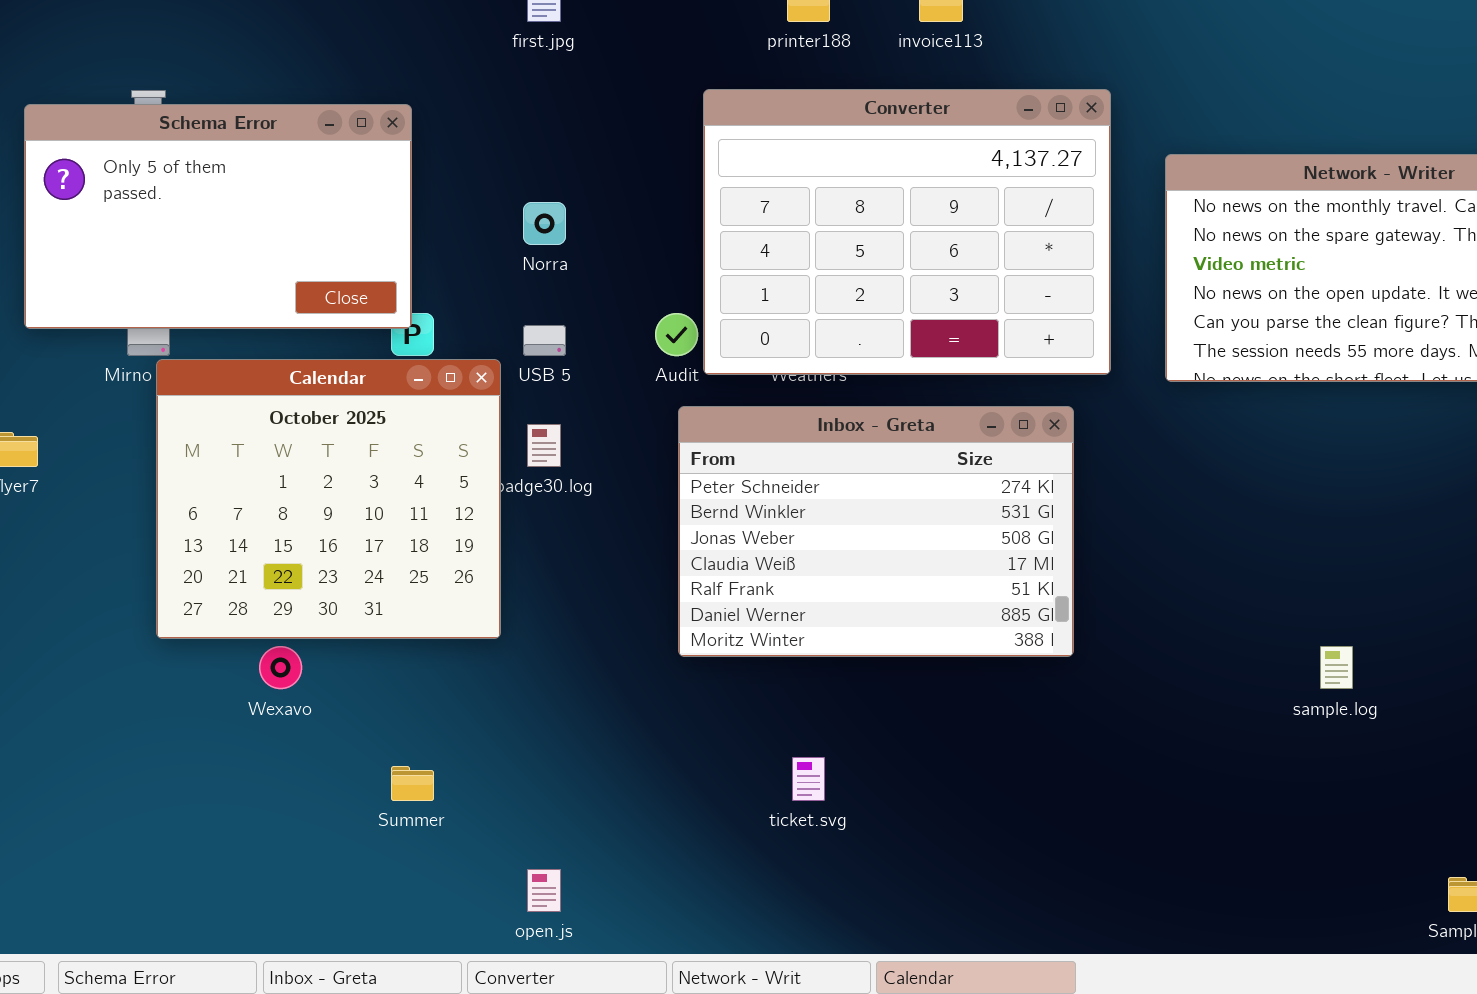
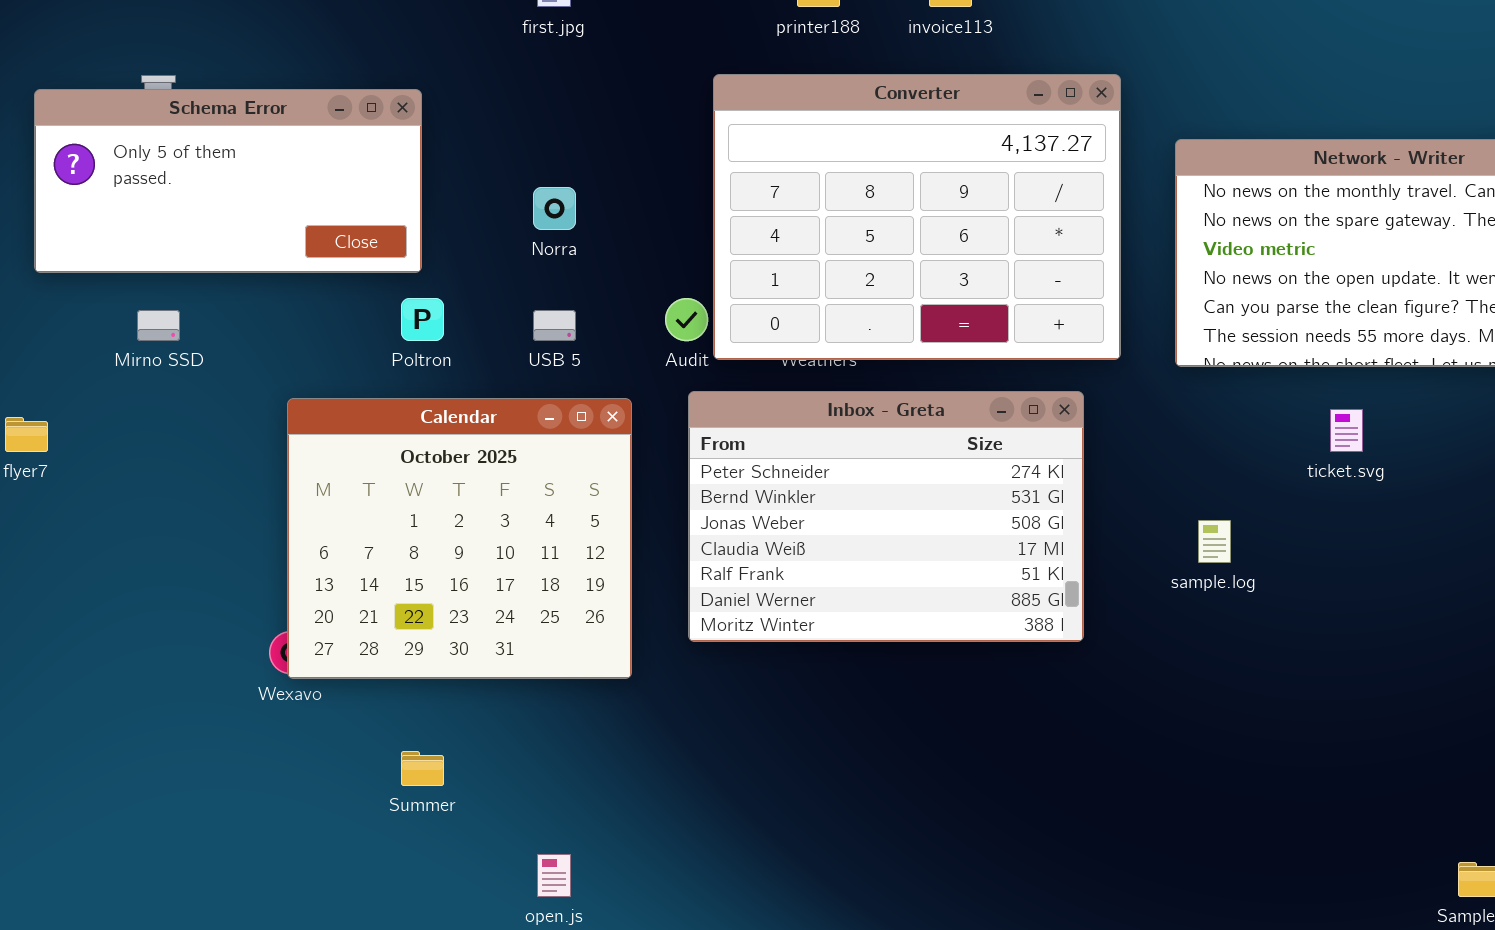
Schema Error: [24,104,412,329] -> [34,89,422,273], resized
Calendar: [156,359,501,639] -> [287,398,632,679], moved
sample.log: [1320,646,1353,689] -> [1198,520,1231,563], moved
ticket.svg: [792,757,825,801] -> [1330,409,1363,452], moved

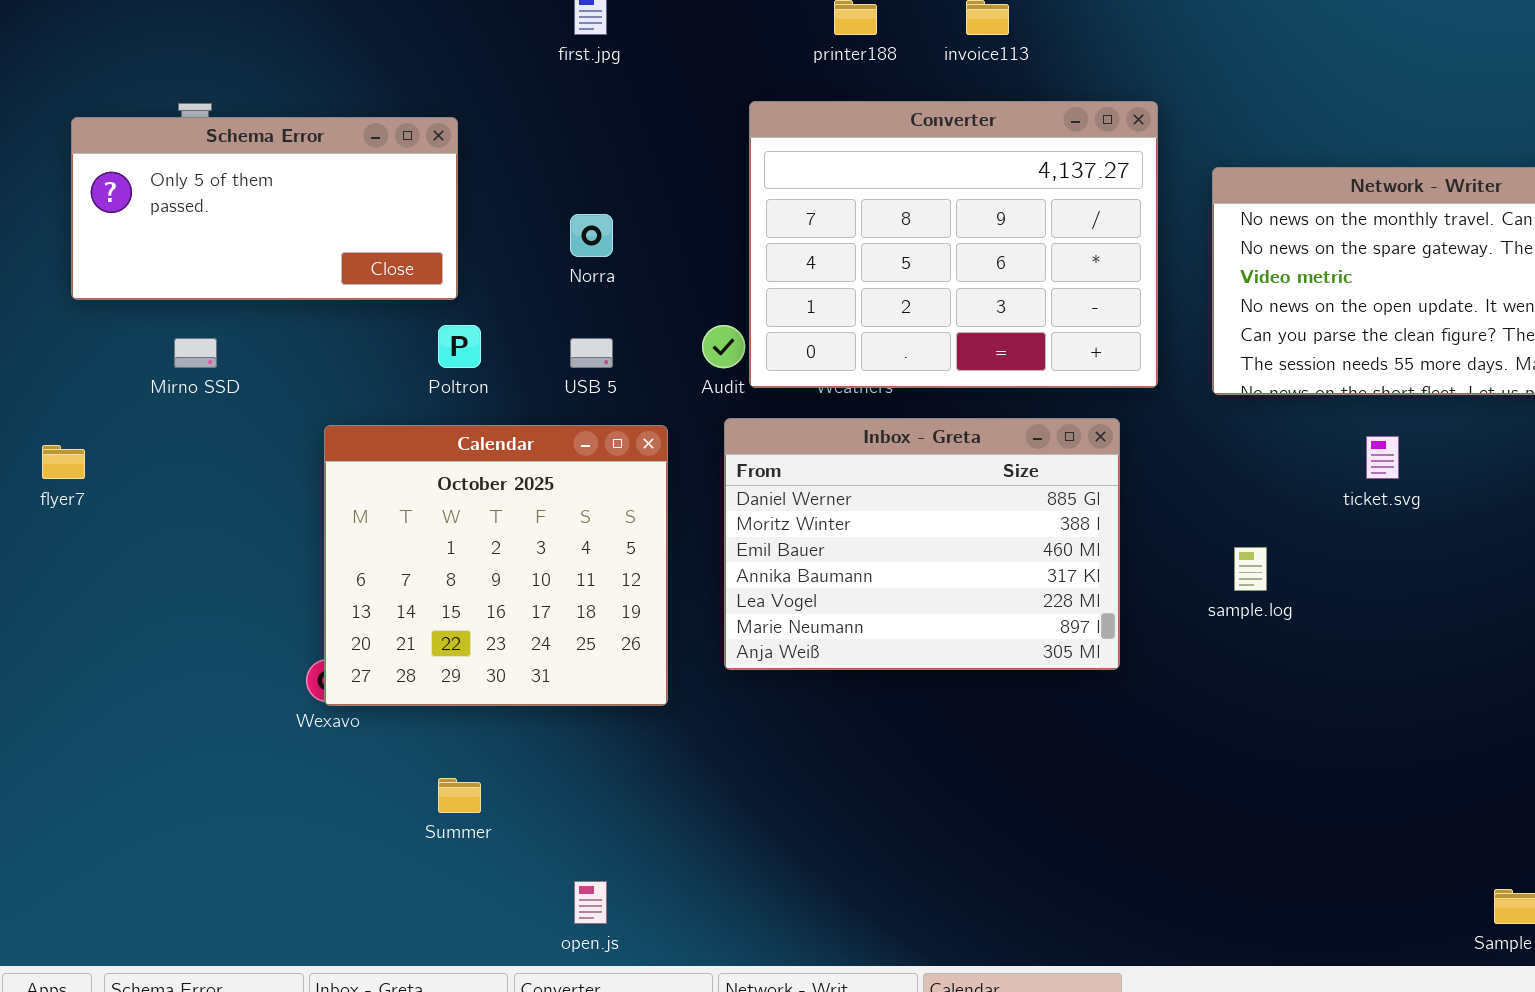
Inbox - Greta: [688,391,1084,642] -> [724,418,1120,670], scrolled down 5 rows

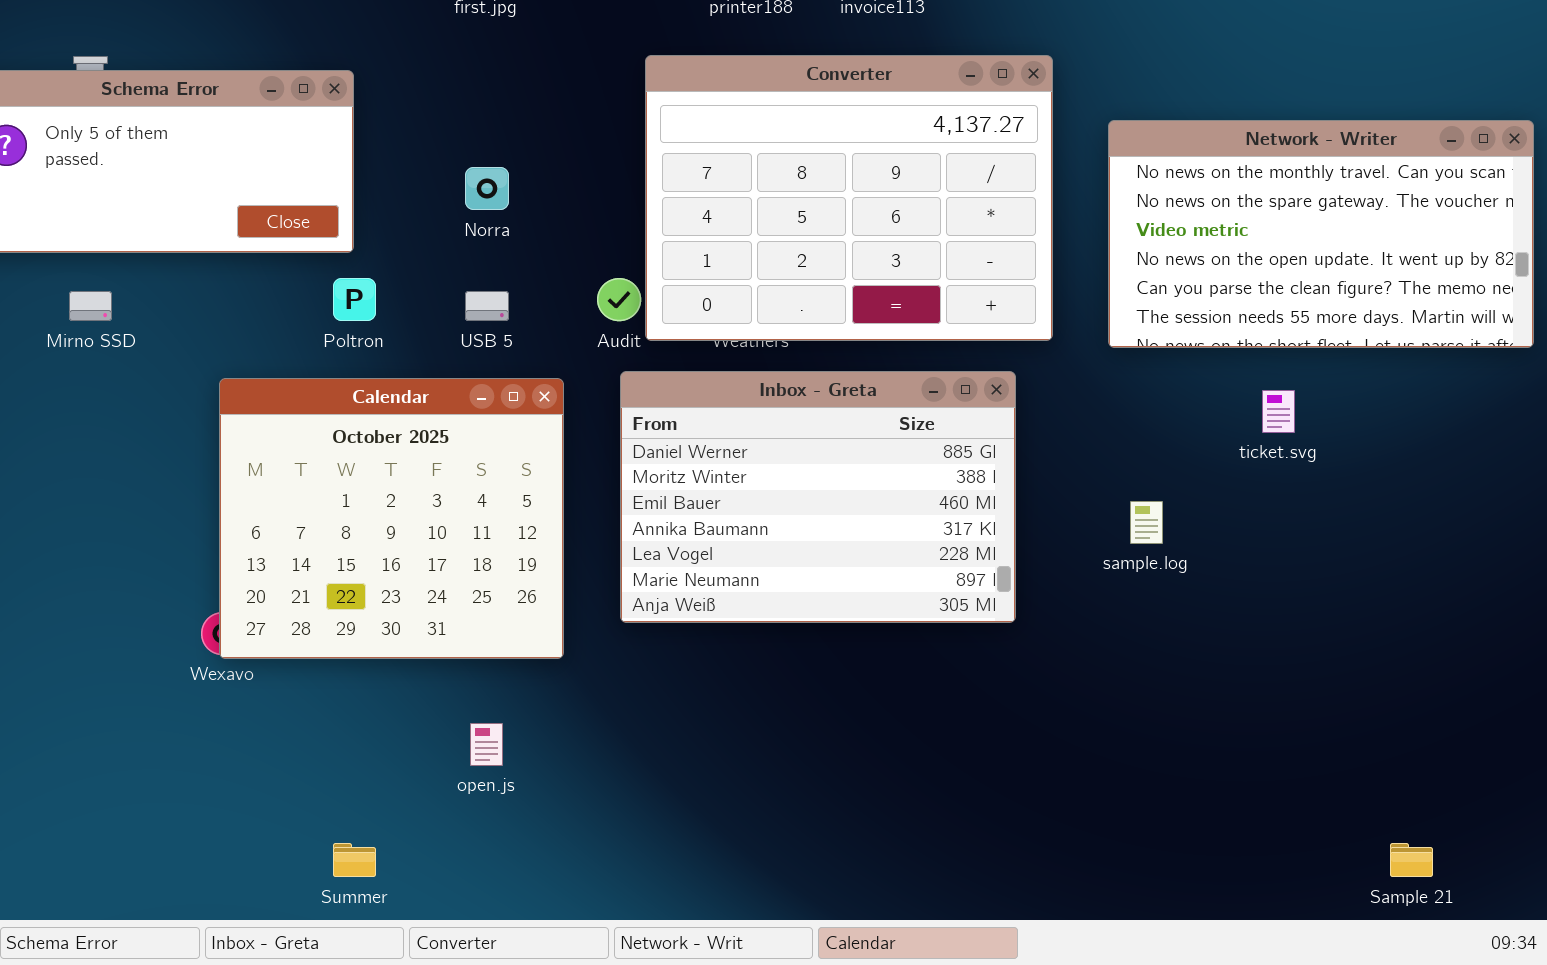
Summer: [438,778,481,813] -> [333,843,376,877], moved
open.js: [574,881,607,924] -> [470,723,503,766], moved

